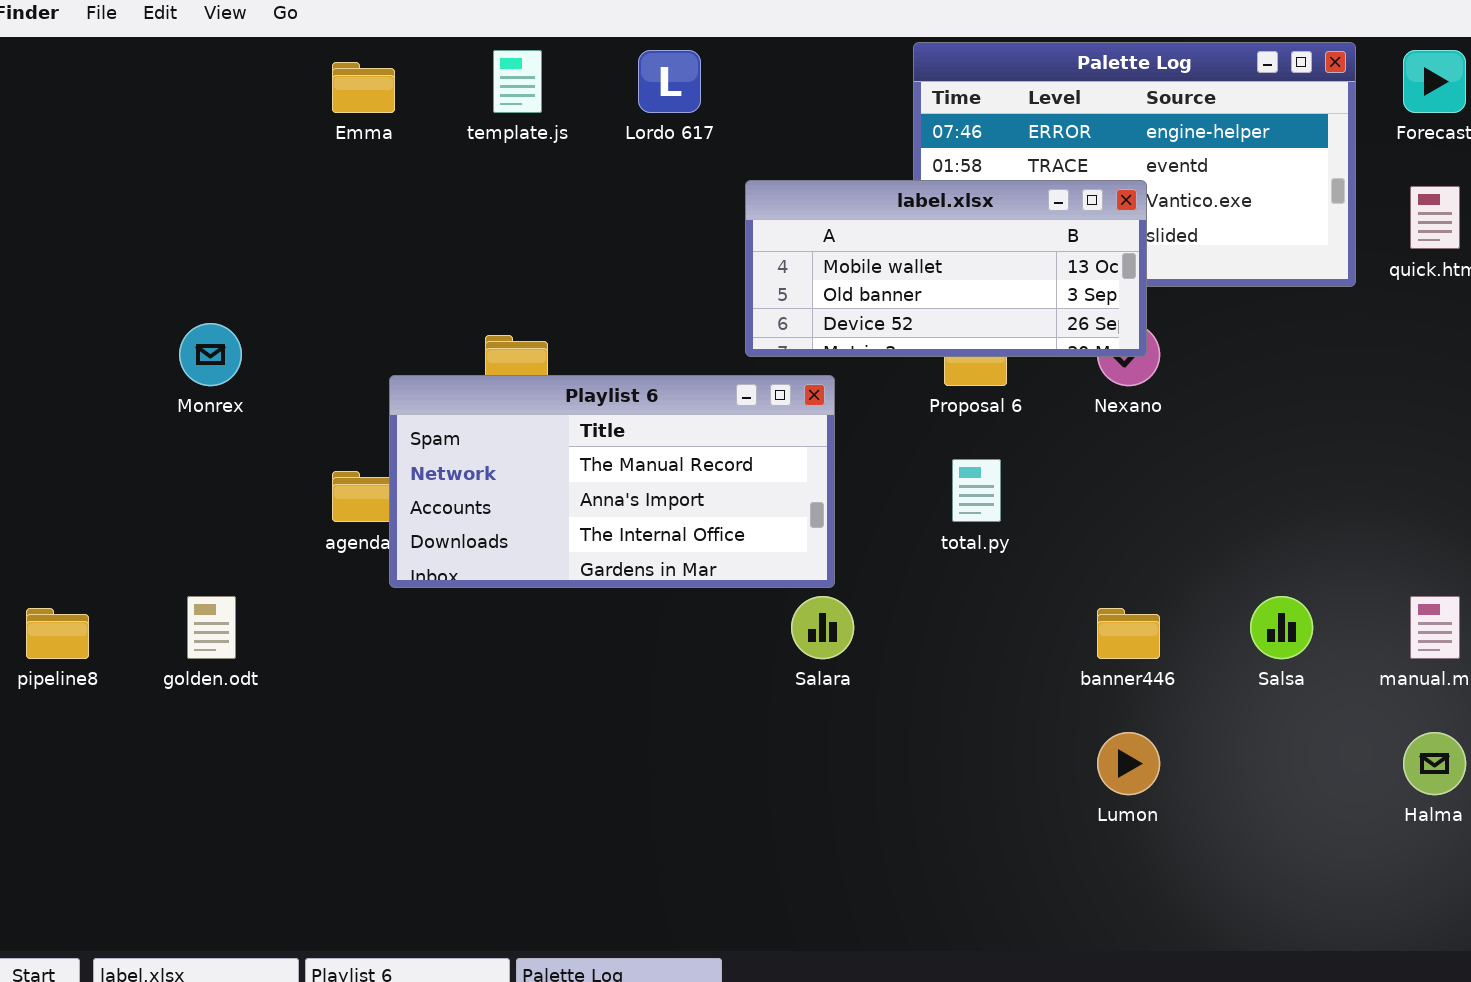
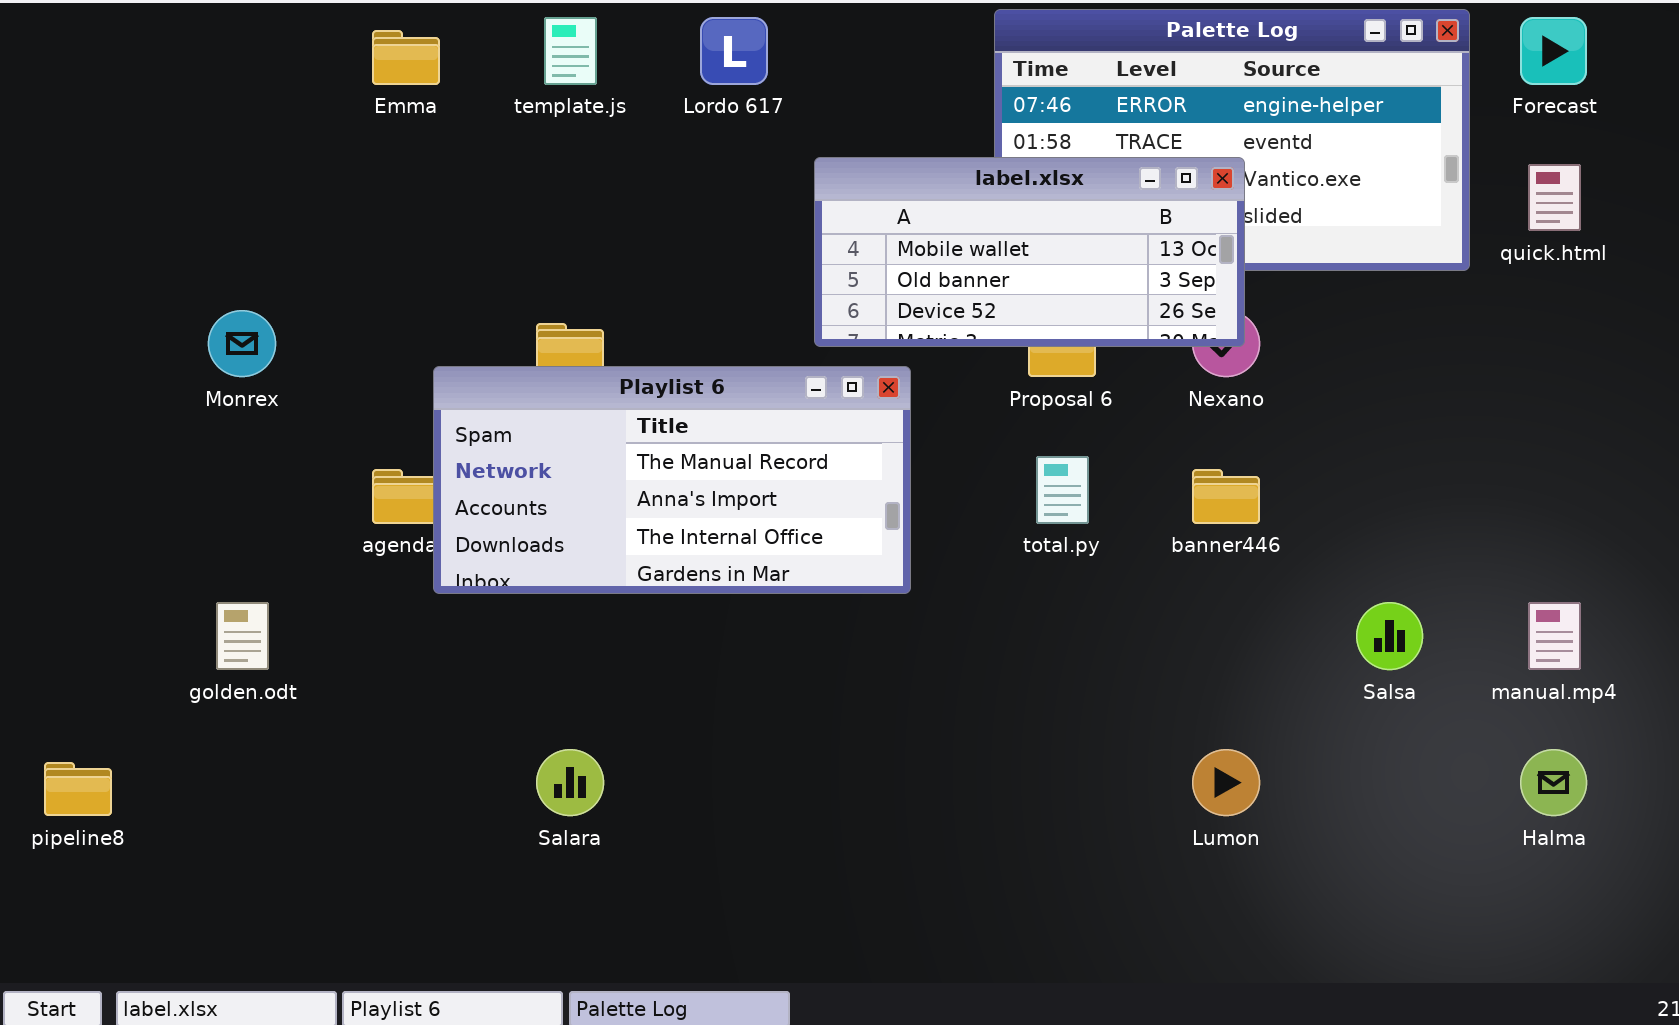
Salara: [791,596,854,659] -> [536,749,604,816], moved
pipeline8: [26,608,89,659] -> [44,762,112,816], moved
banner446: [1097,608,1160,659] -> [1192,469,1260,524], moved

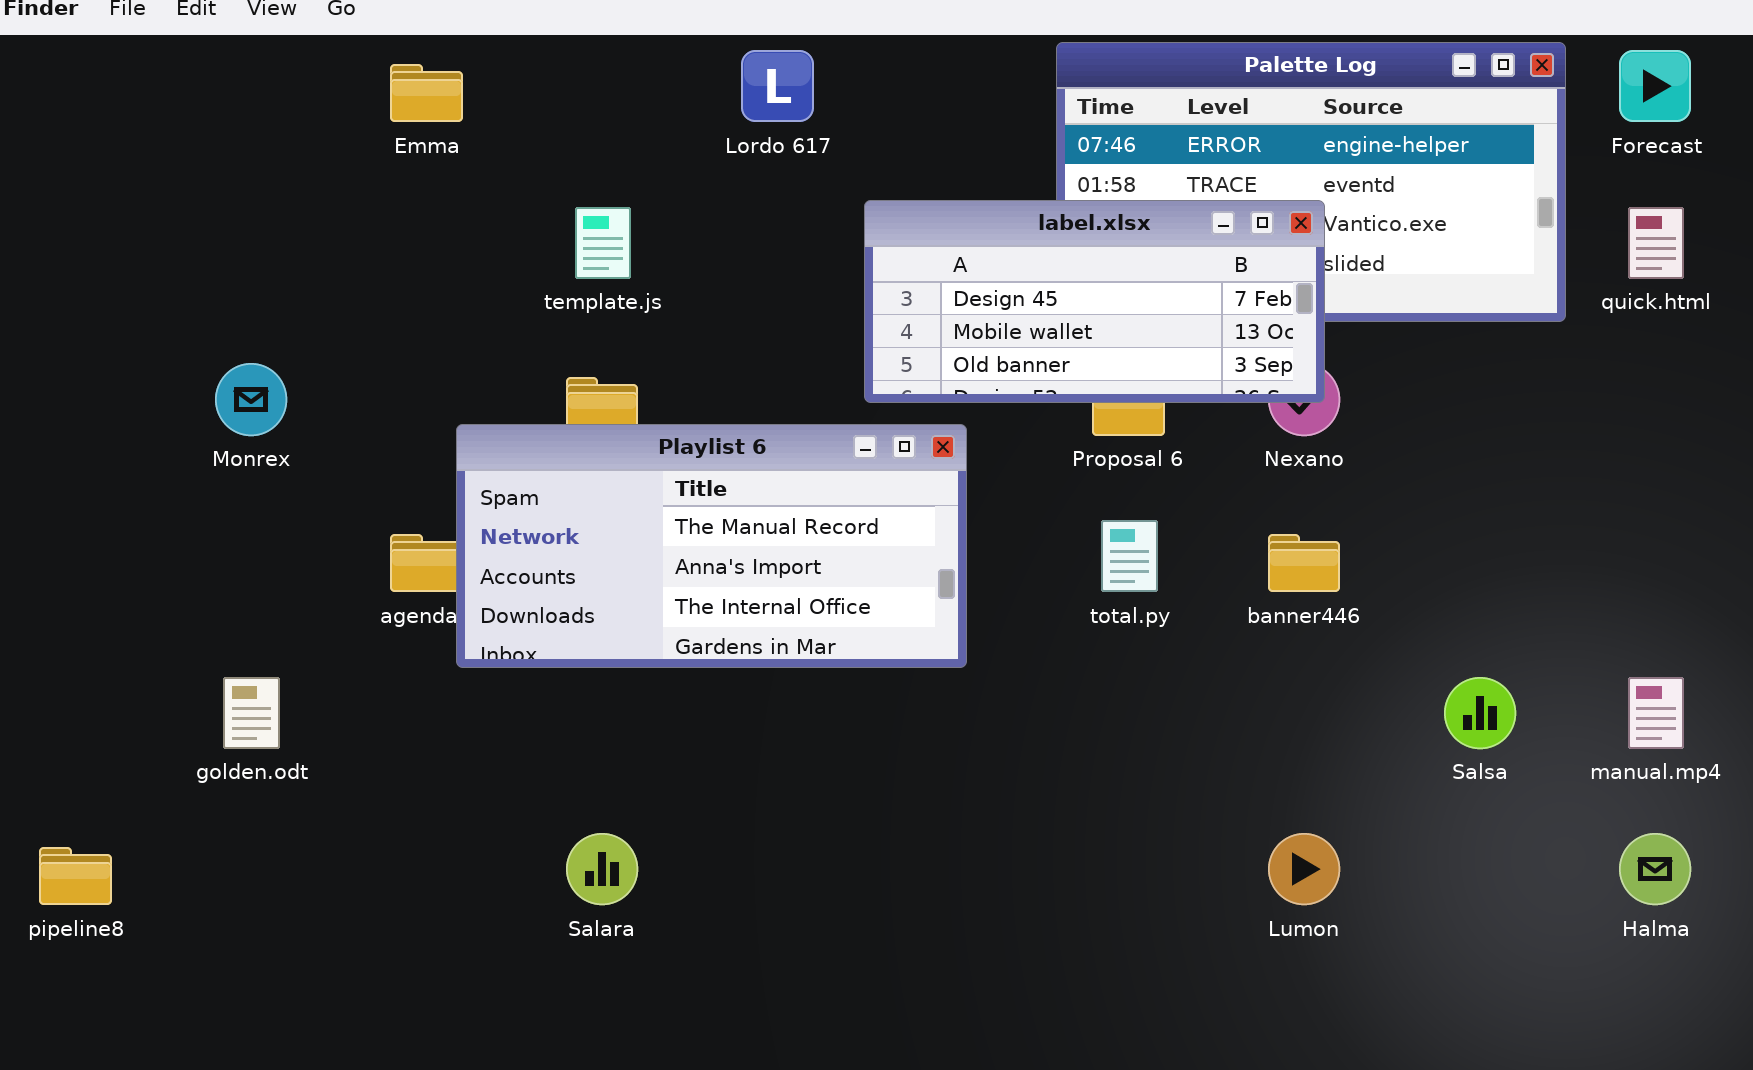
template.js: [544,17,597,85] -> [575,207,631,279], moved
label.xlsx: [814,157,1245,347] -> [864,200,1325,403], scrolled up 1 row

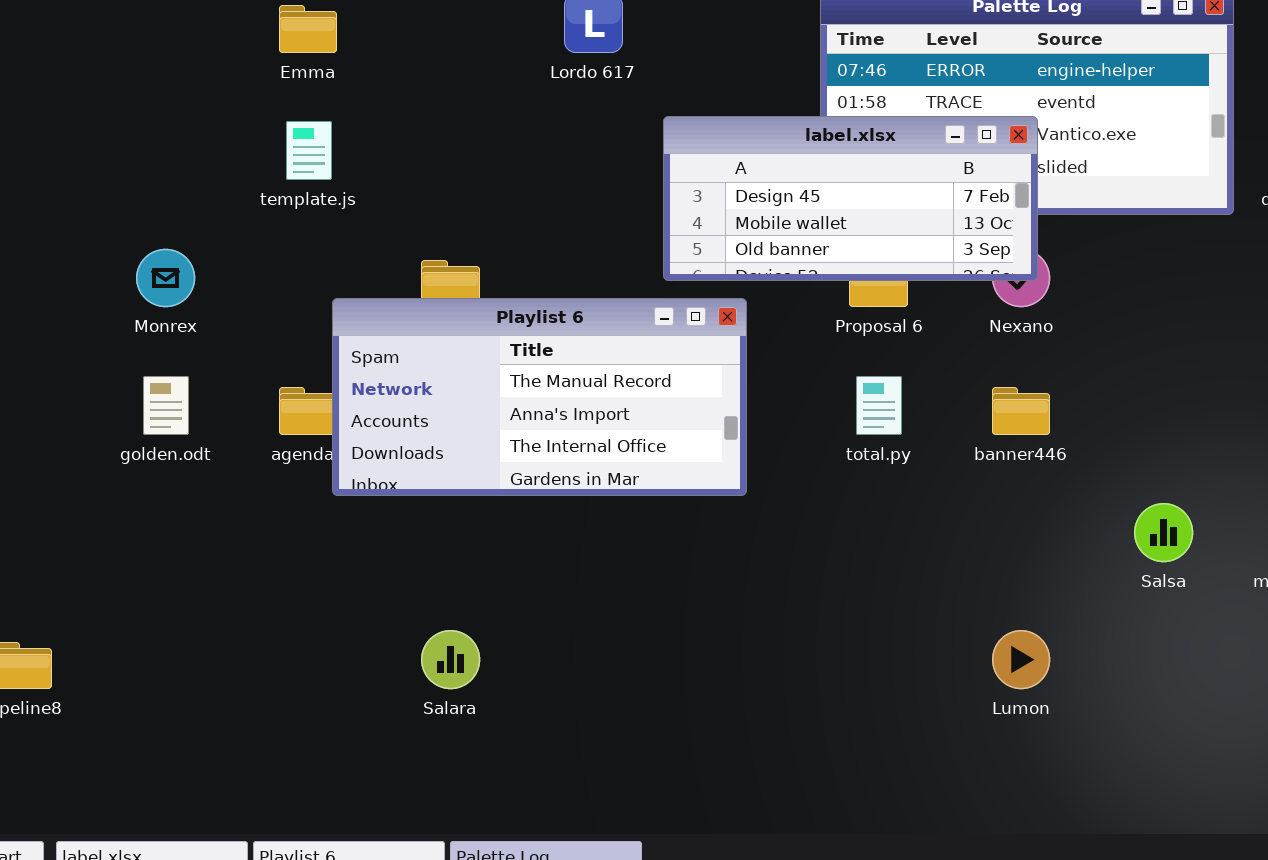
template.js: [575,207,631,279] -> [286,121,332,180], moved
golden.odt: [223,677,280,749] -> [143,376,189,435], moved

